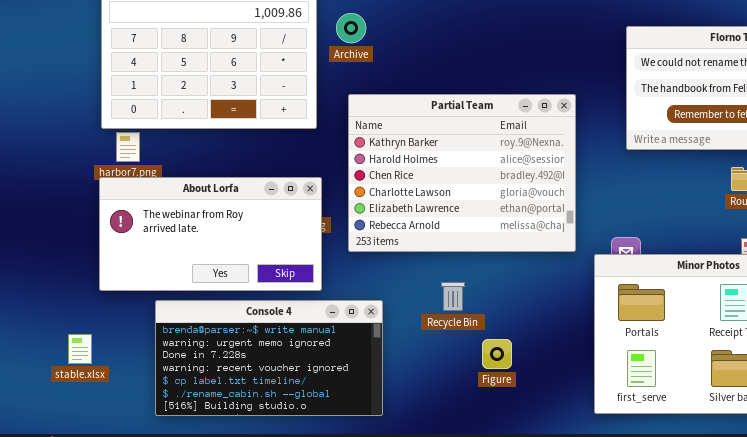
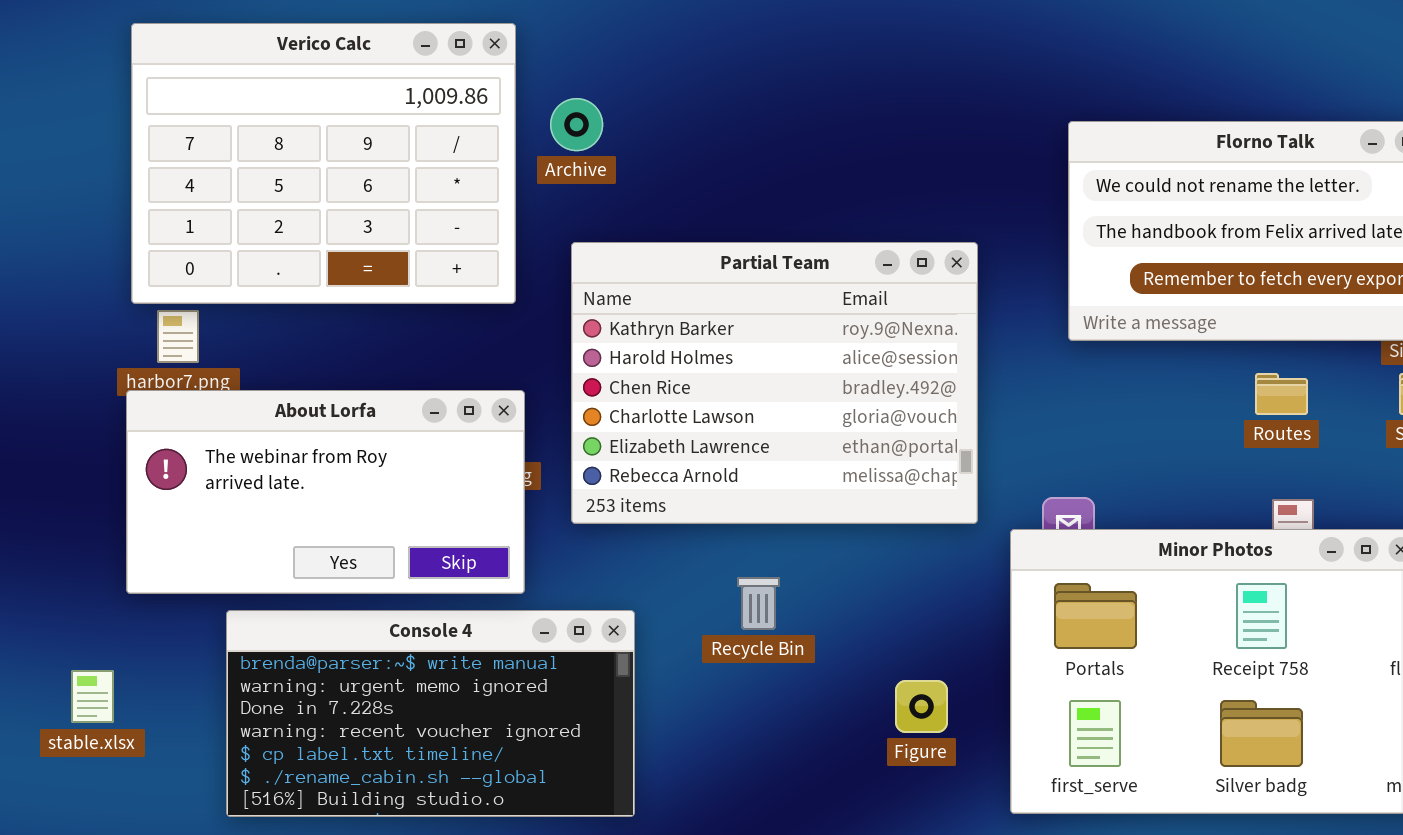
Figure: [482,339,512,369] -> [895,680,948,733], moved

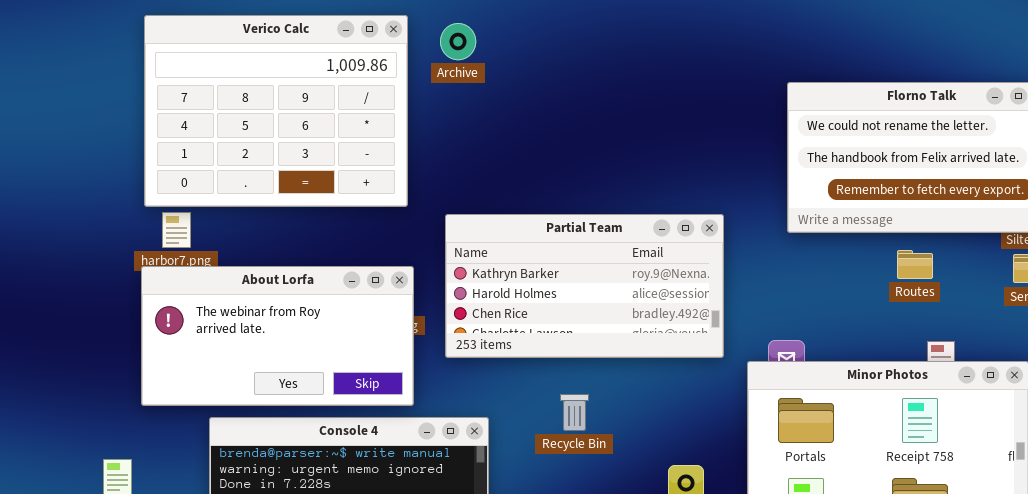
Archive: [550,98,603,151] -> [440,23,476,60], moved
Partial Team: [571,242,978,524] -> [445,214,724,358], resized
Routes: [1255,373,1308,415] -> [897,250,933,279], moved

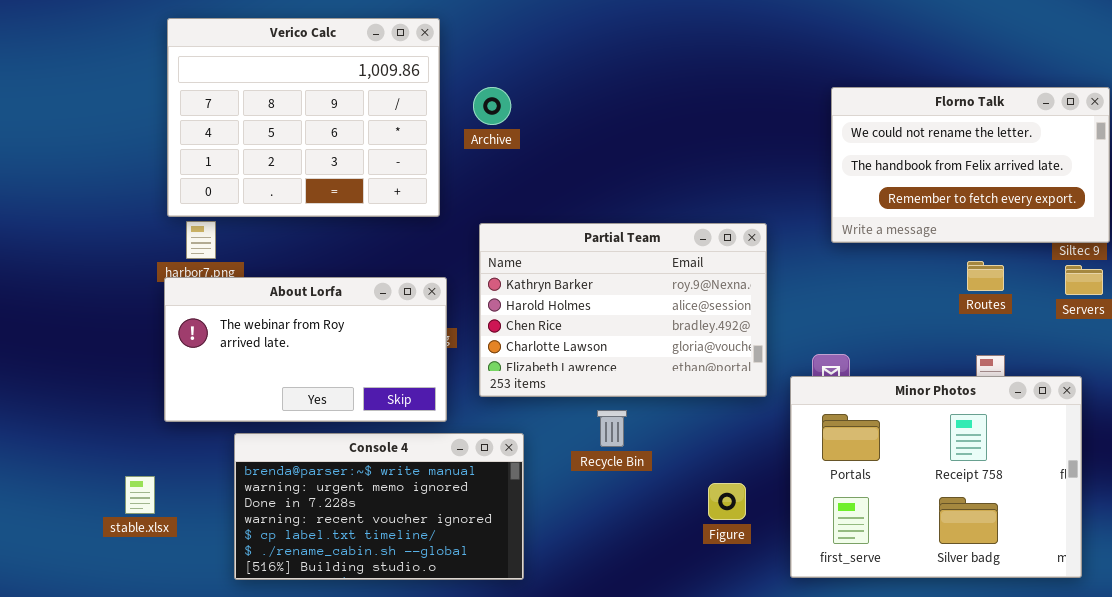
Archive: [440,23,476,60] -> [473,87,511,125], moved
Partial Team: [445,214,724,358] -> [479,223,767,397], resized
Routes: [897,250,933,279] -> [967,261,1004,291], moved

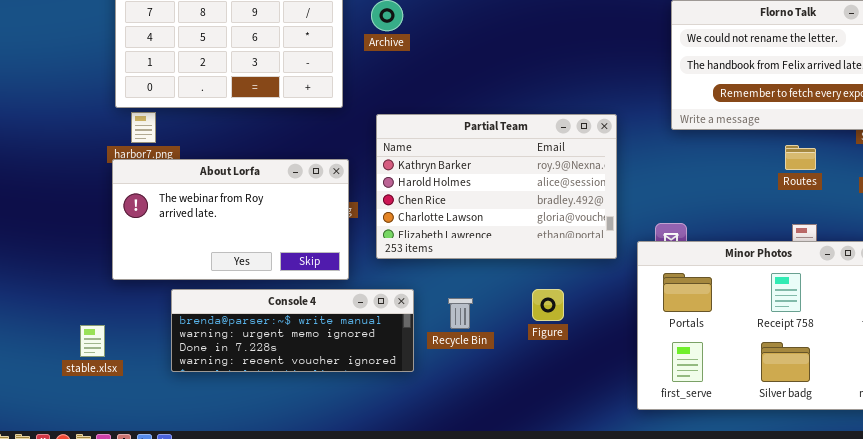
Recycle Bin: [597,410,627,447] -> [448,298,473,329], moved
Console 4: [234,433,524,580] -> [171,289,414,372], resized
Figure: [708,483,746,520] -> [532,289,564,321], moved

